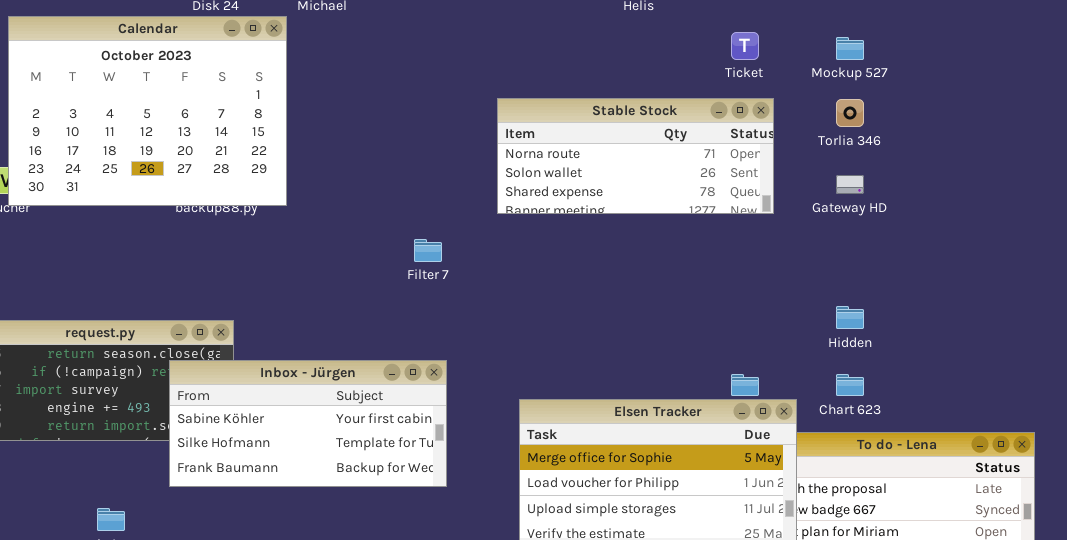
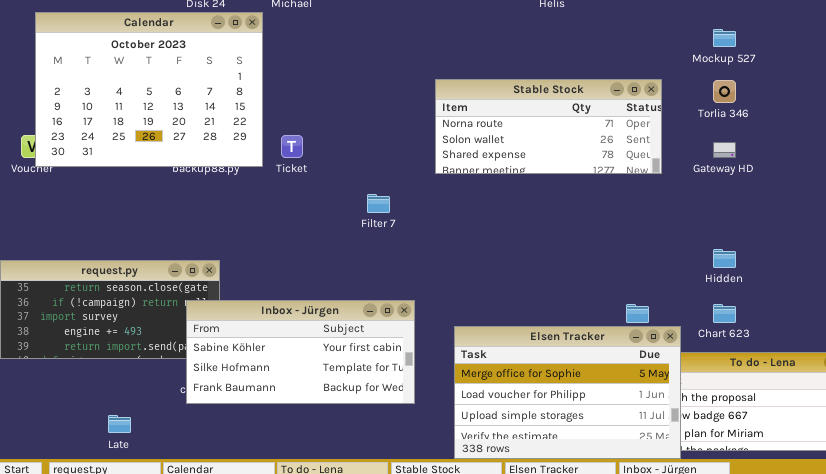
Ticket: [731,32,759,60] -> [281,135,303,158], moved
Inbox - Jürgen: [169,360,447,487] -> [186,300,415,404], moved

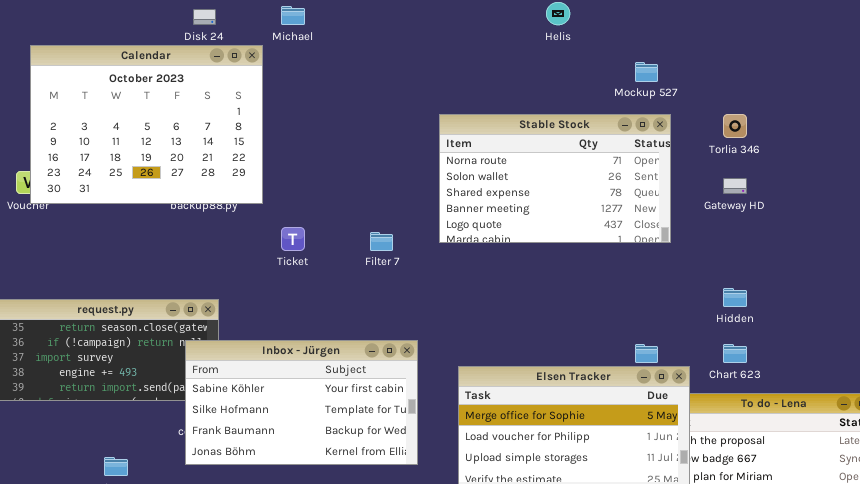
Mockup 527: [713,29,736,47] -> [635,62,658,82], moved
Stable Stock: [435,79,662,174] -> [439,114,671,243], resized
Ticket: [281,135,303,158] -> [281,227,305,251], moved
Inbox - Jürgen: [186,300,415,404] -> [185,340,418,465], resized

